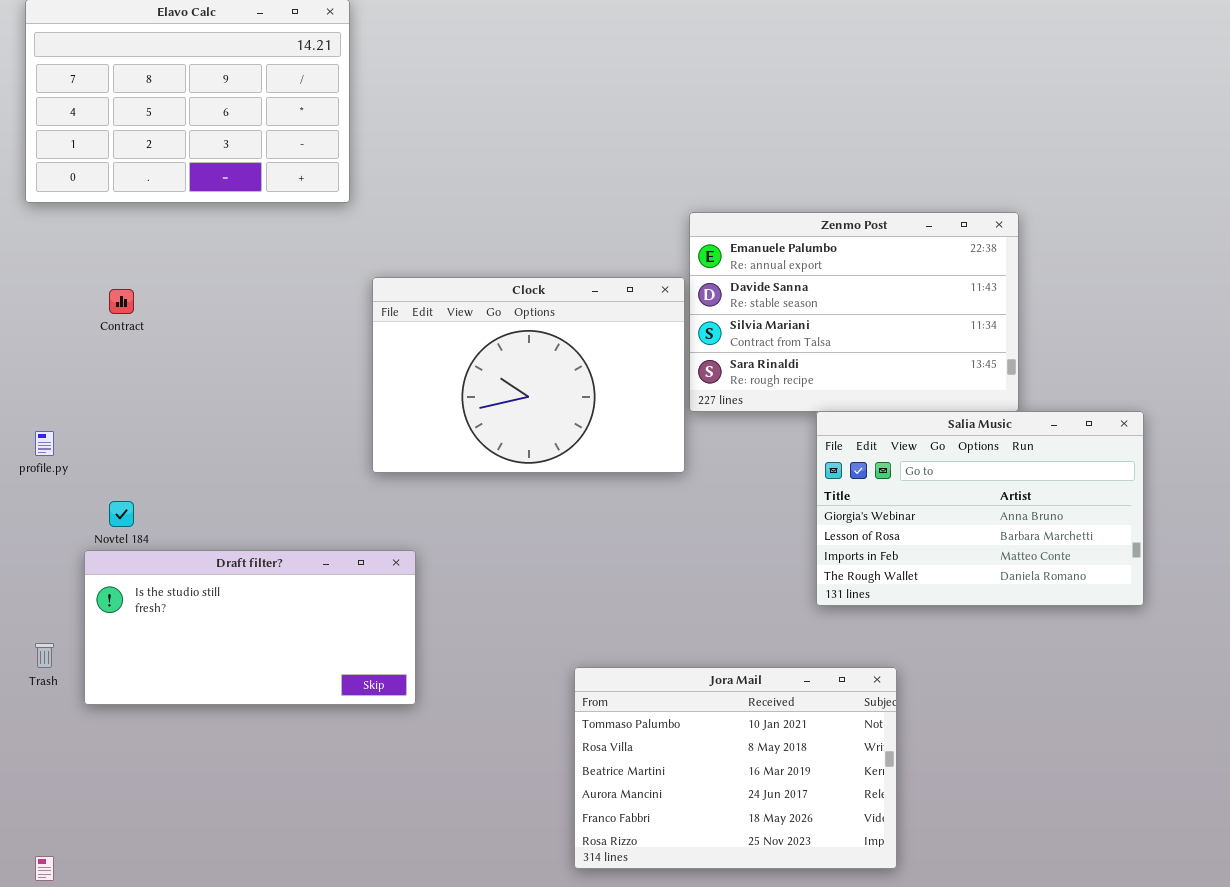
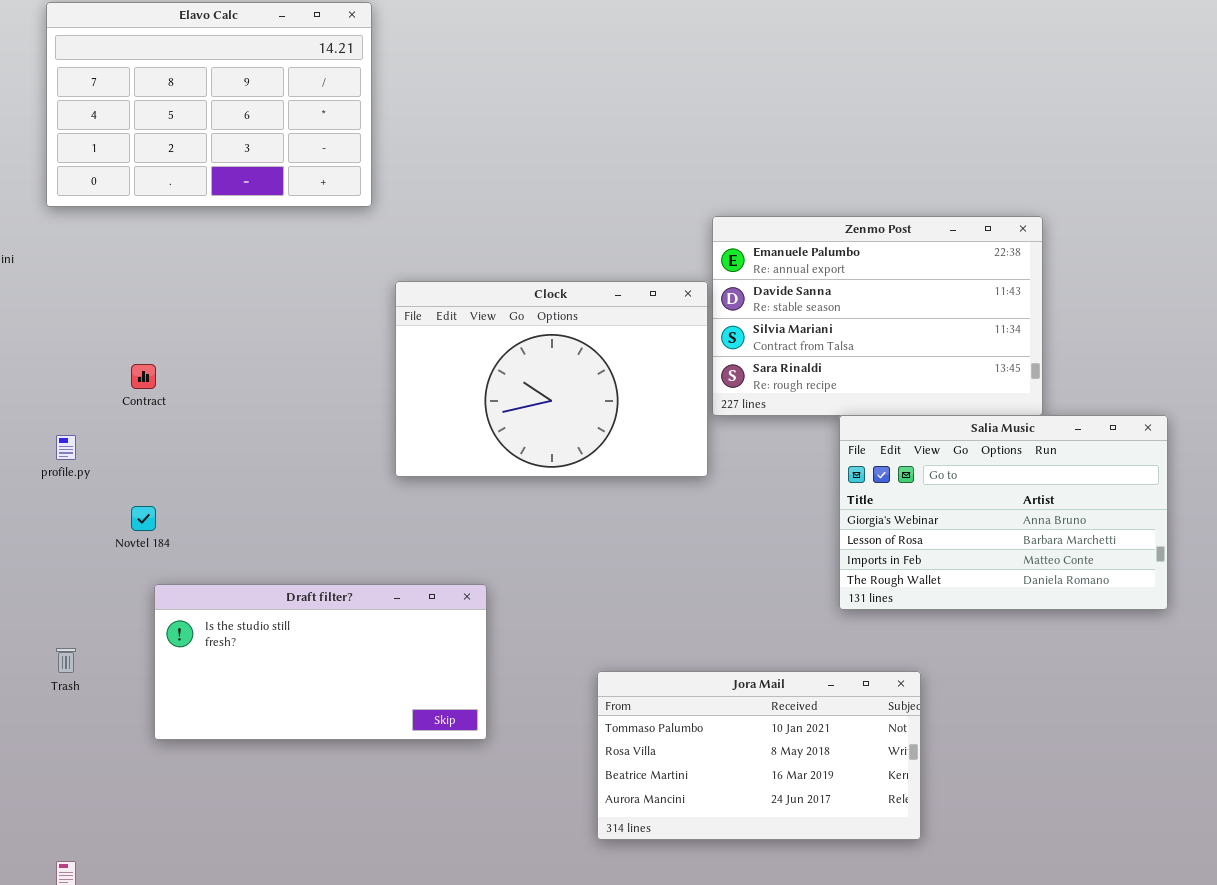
Contract: [109,289,134,314] -> [131,364,156,389], moved
Draft filter?: [84,550,416,705] -> [154,584,487,740], moved
Jora Mail: [574,667,897,869] -> [597,671,921,840], resized

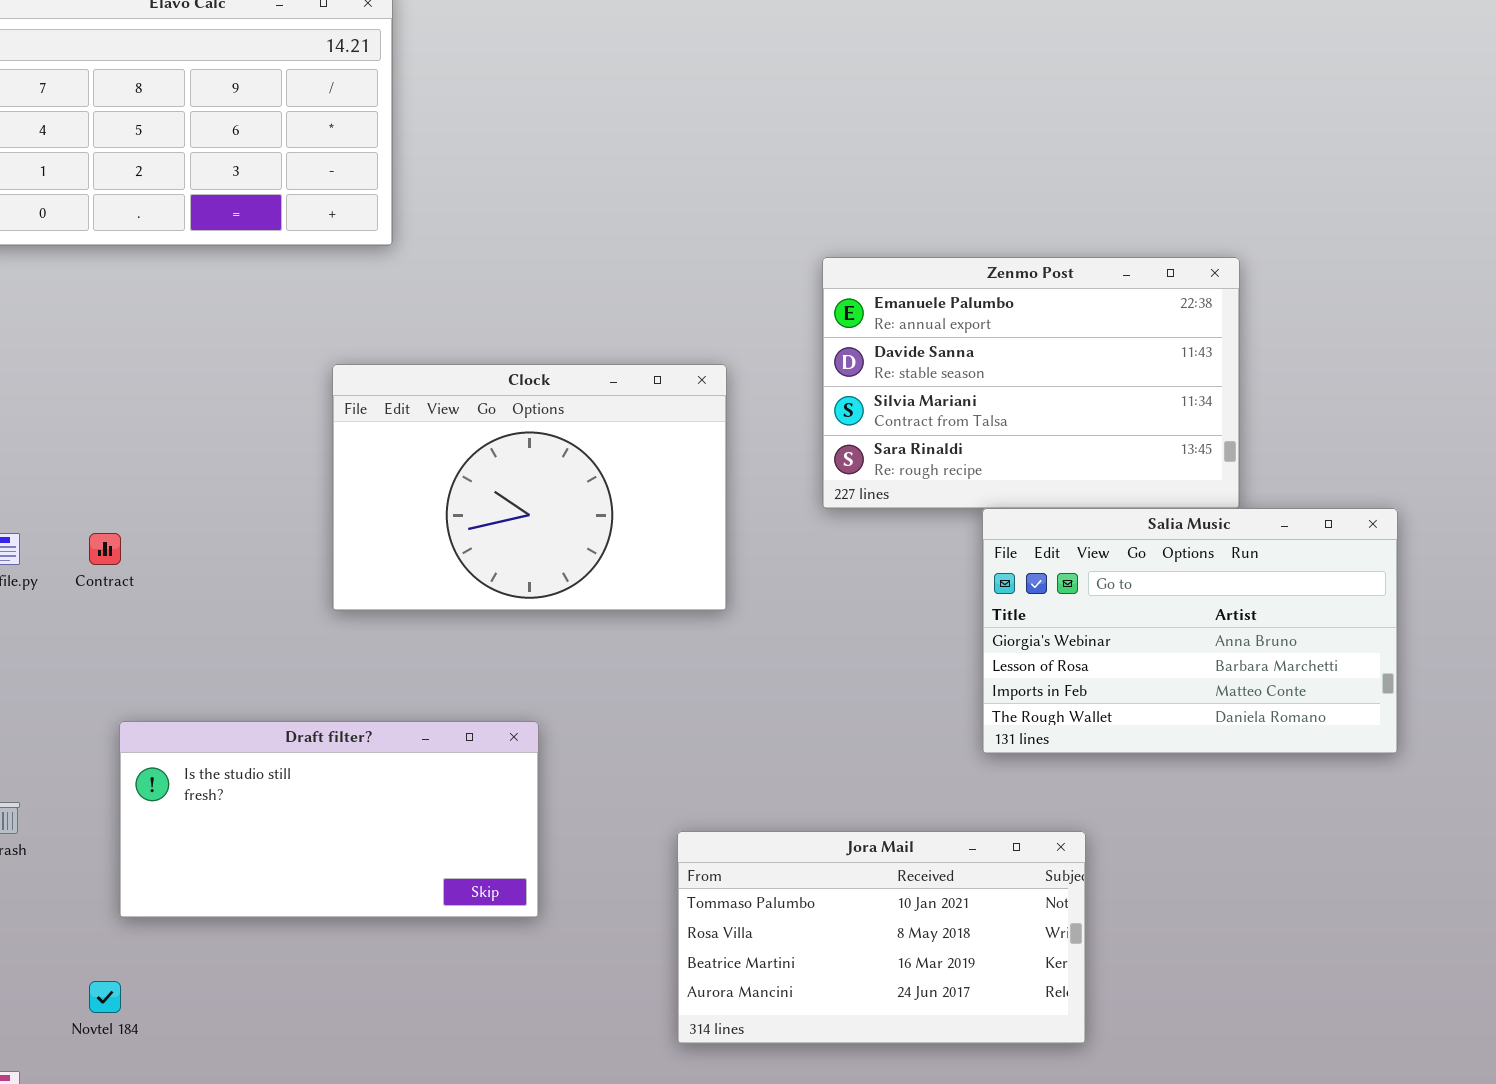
Clock: [395,281,708,477] -> [332,364,727,611], moved
Contract: [131,364,156,389] -> [89,533,121,565], moved
Novtel 184: [131,506,156,531] -> [89,981,121,1013], moved

